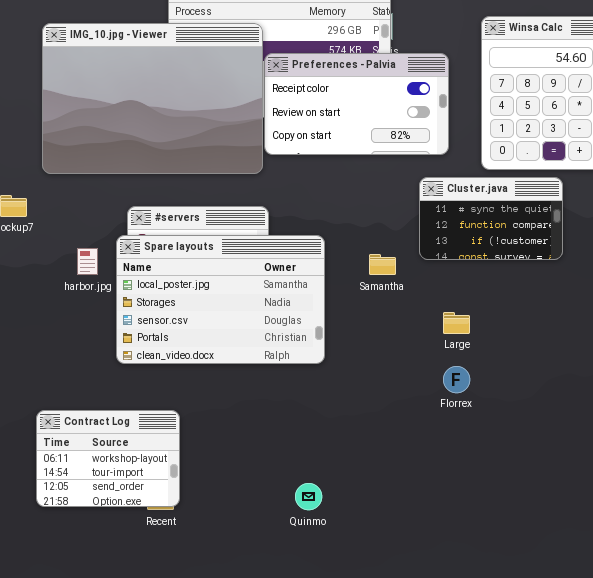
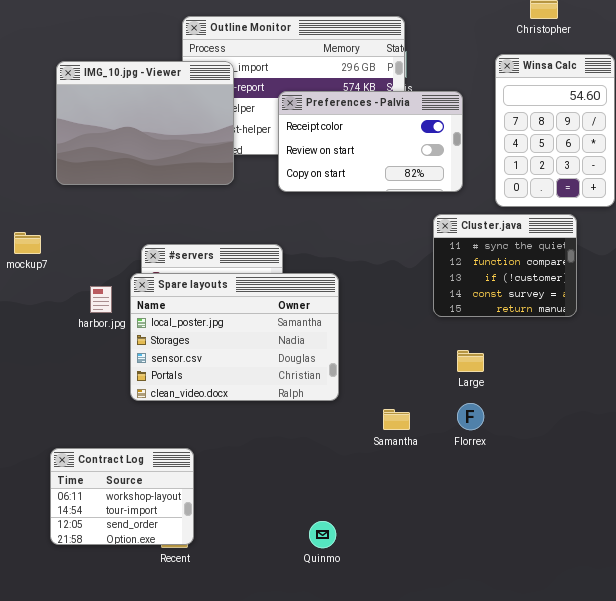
IMG_10.jpg - Viewer: [42,23,263,174] -> [56,61,234,185], resized
Cluster.java: [419,177,563,260] -> [433,214,577,317], resized
Samantha: [369,254,396,275] -> [383,409,410,430], moved

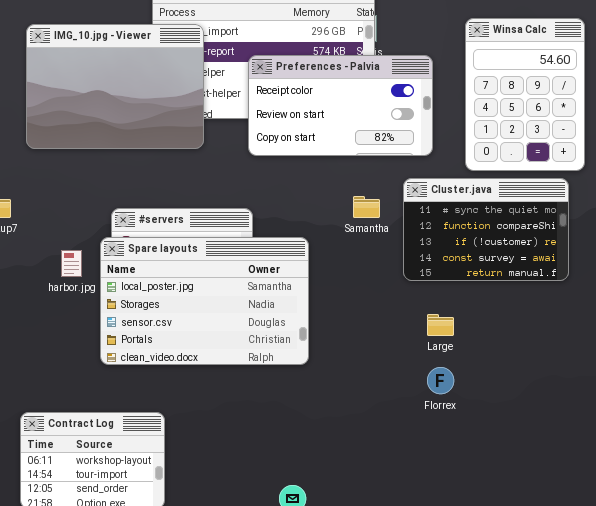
Cluster.java: [433,214,577,317] -> [403,178,569,281], resized
Samantha: [383,409,410,430] -> [353,196,380,218], moved

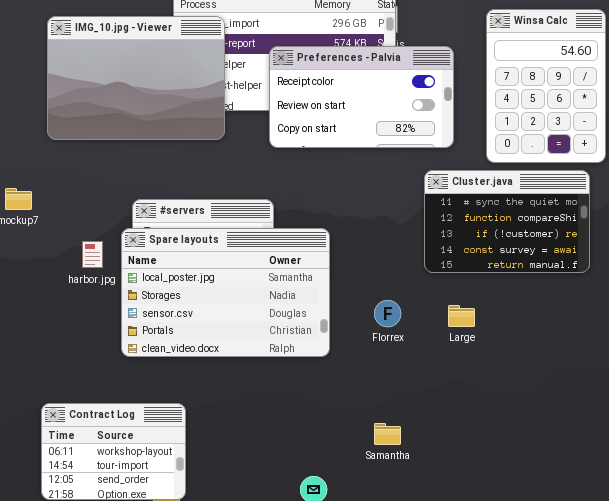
Samantha: [353,196,380,218] -> [374,423,401,445], moved
Florrex: [427,367,454,394] -> [374,300,401,327], moved

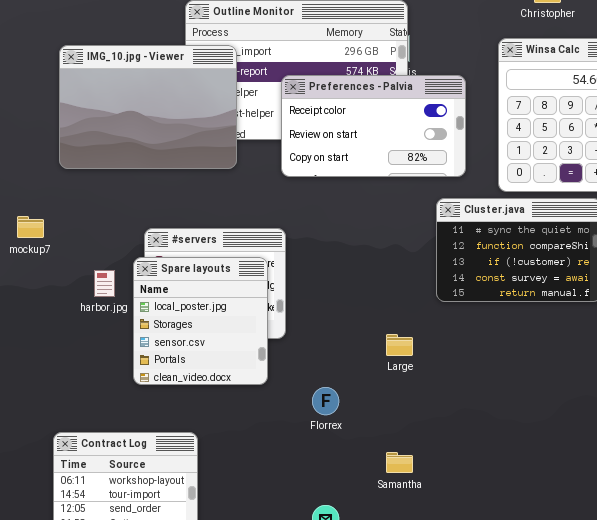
Spare layouts: [121,228,330,357] -> [133,257,268,385], resized
Florrex: [374,300,401,327] -> [312,387,339,415], moved
Large: [448,305,475,327] -> [386,334,413,356], moved

